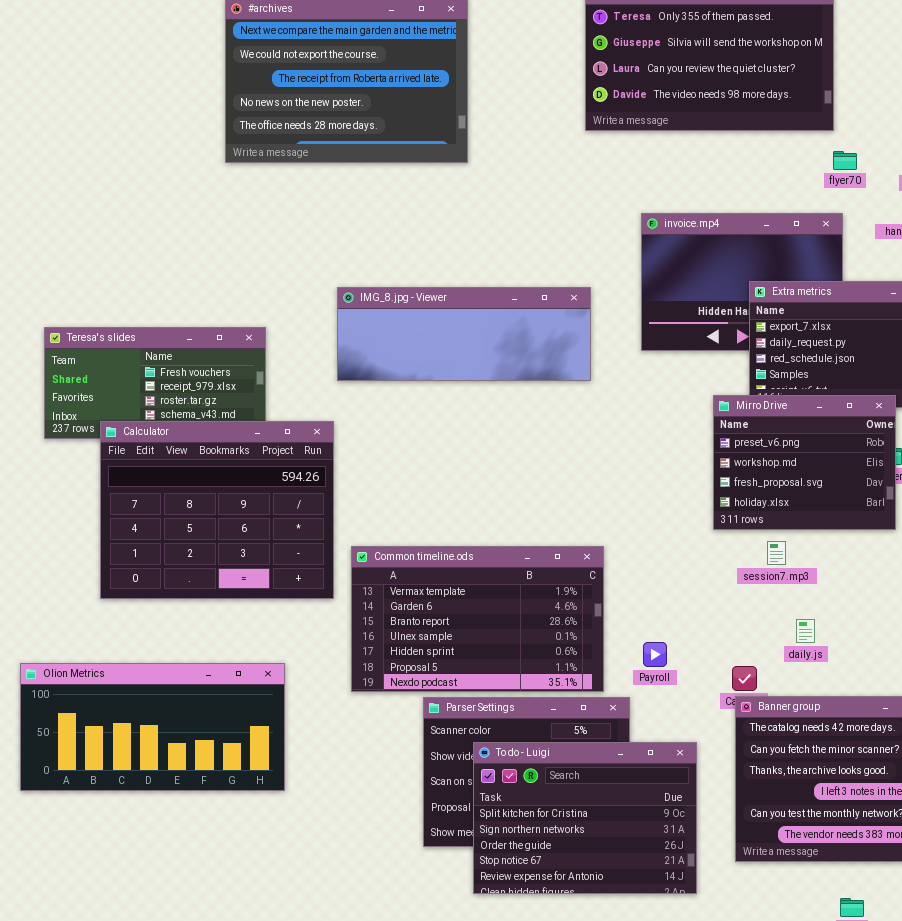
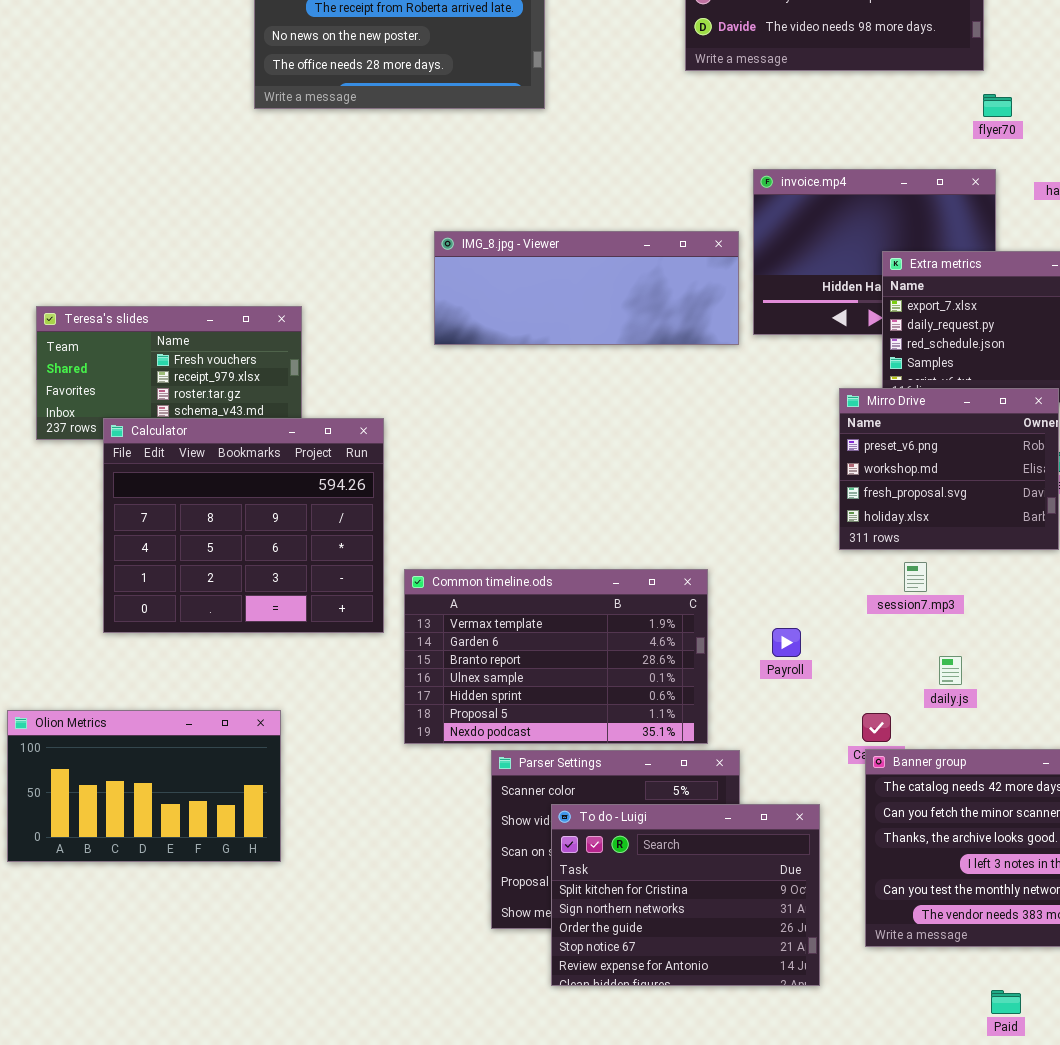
IMG_8.jpg - Viewer: [337,287,591,381] -> [434,231,739,345], moved
Payroll: [643,642,667,667] -> [772,628,801,657], moved
Olion Metrics: [20,663,285,791] -> [7,710,281,862], resized

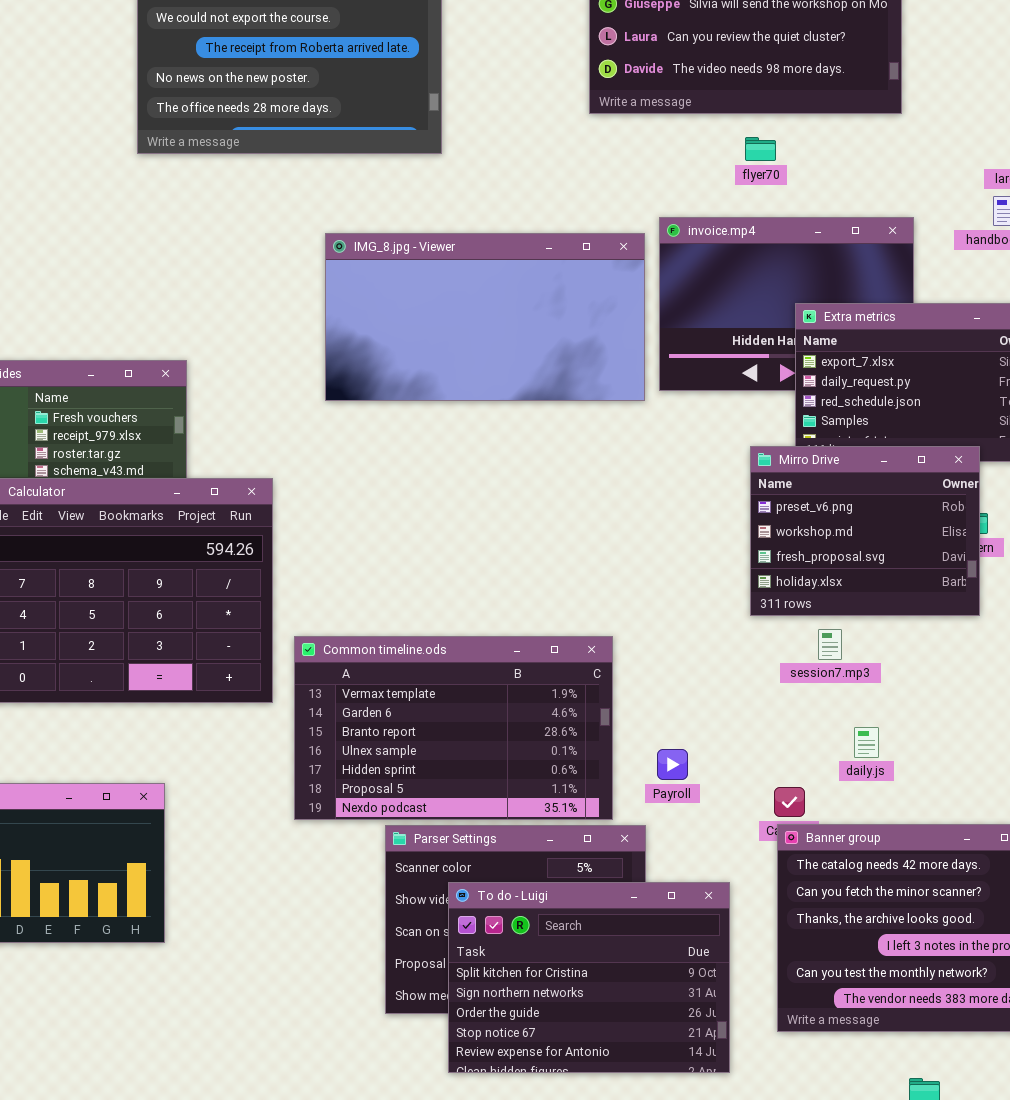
flyer70: [983,94,1012,117] -> [745,137,776,161], moved
IMG_8.jpg - Viewer: [434,231,739,345] -> [325,233,645,401], resized
Payroll: [772,628,801,657] -> [657,749,688,780], moved

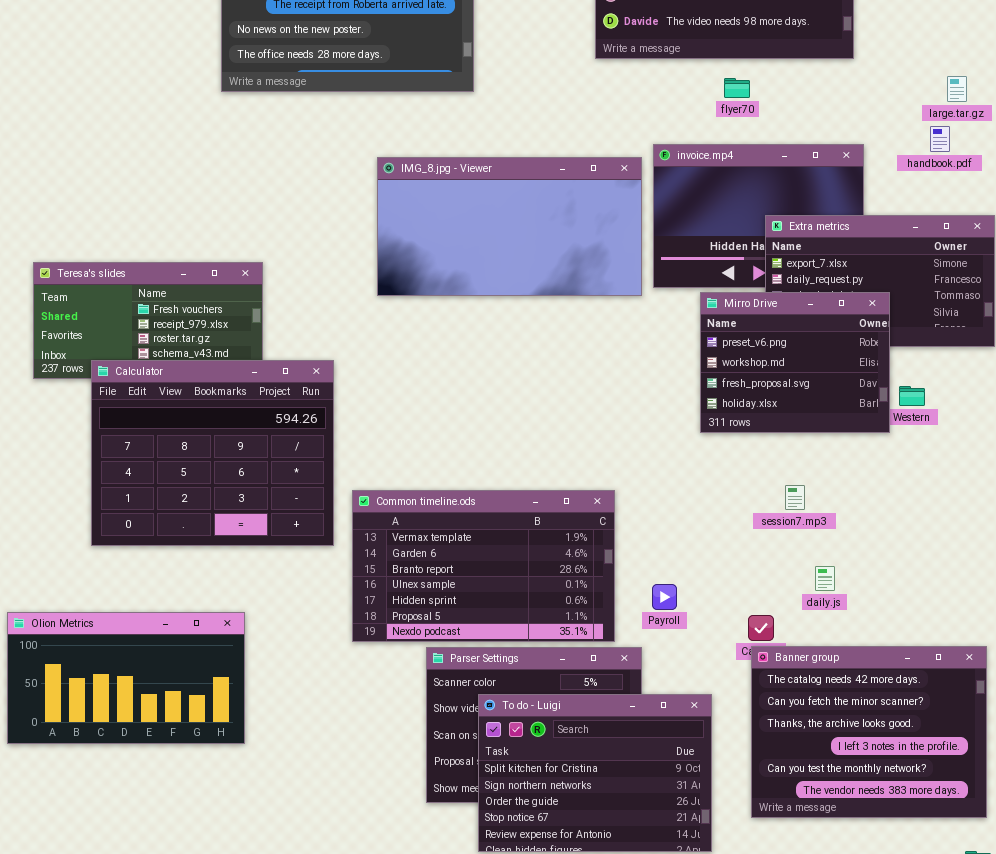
Mirro Drive: [750,446,980,616] -> [700,292,890,433], moved

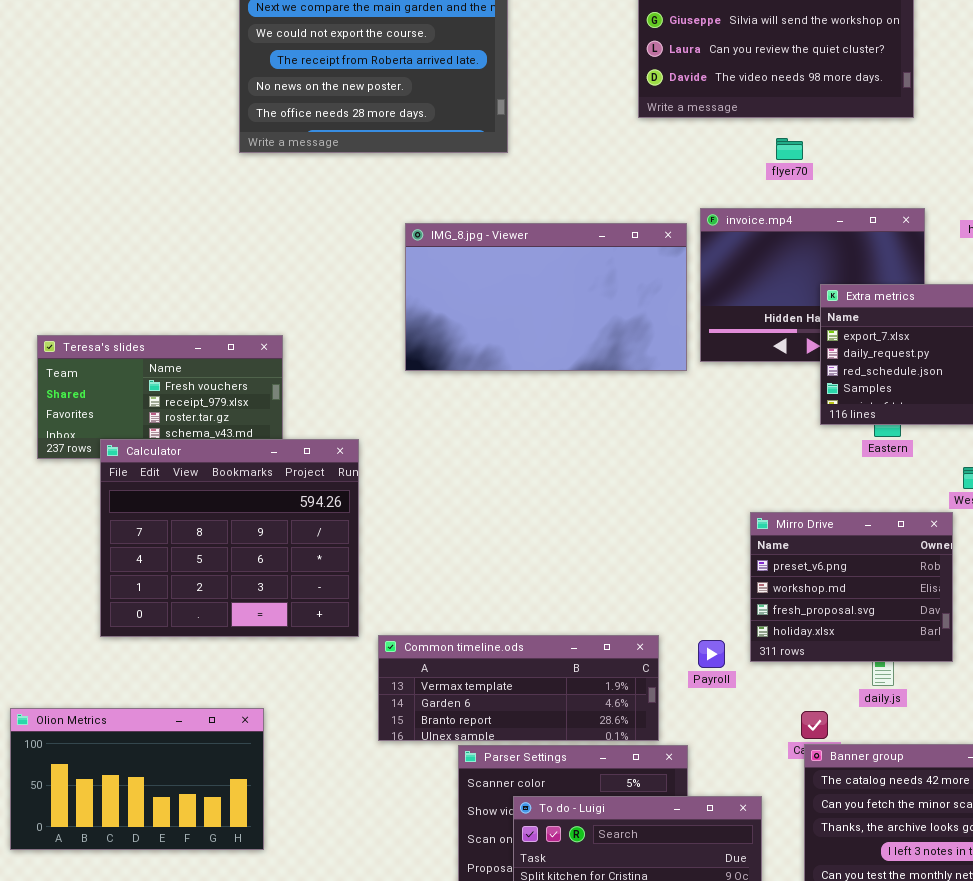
Mirro Drive: [700,292,890,433] -> [750,512,953,662], moved
Common timeline.ods: [352,490,615,642] -> [378,635,659,741], resized
Payroll: [652,584,677,610] -> [698,640,725,668], moved

